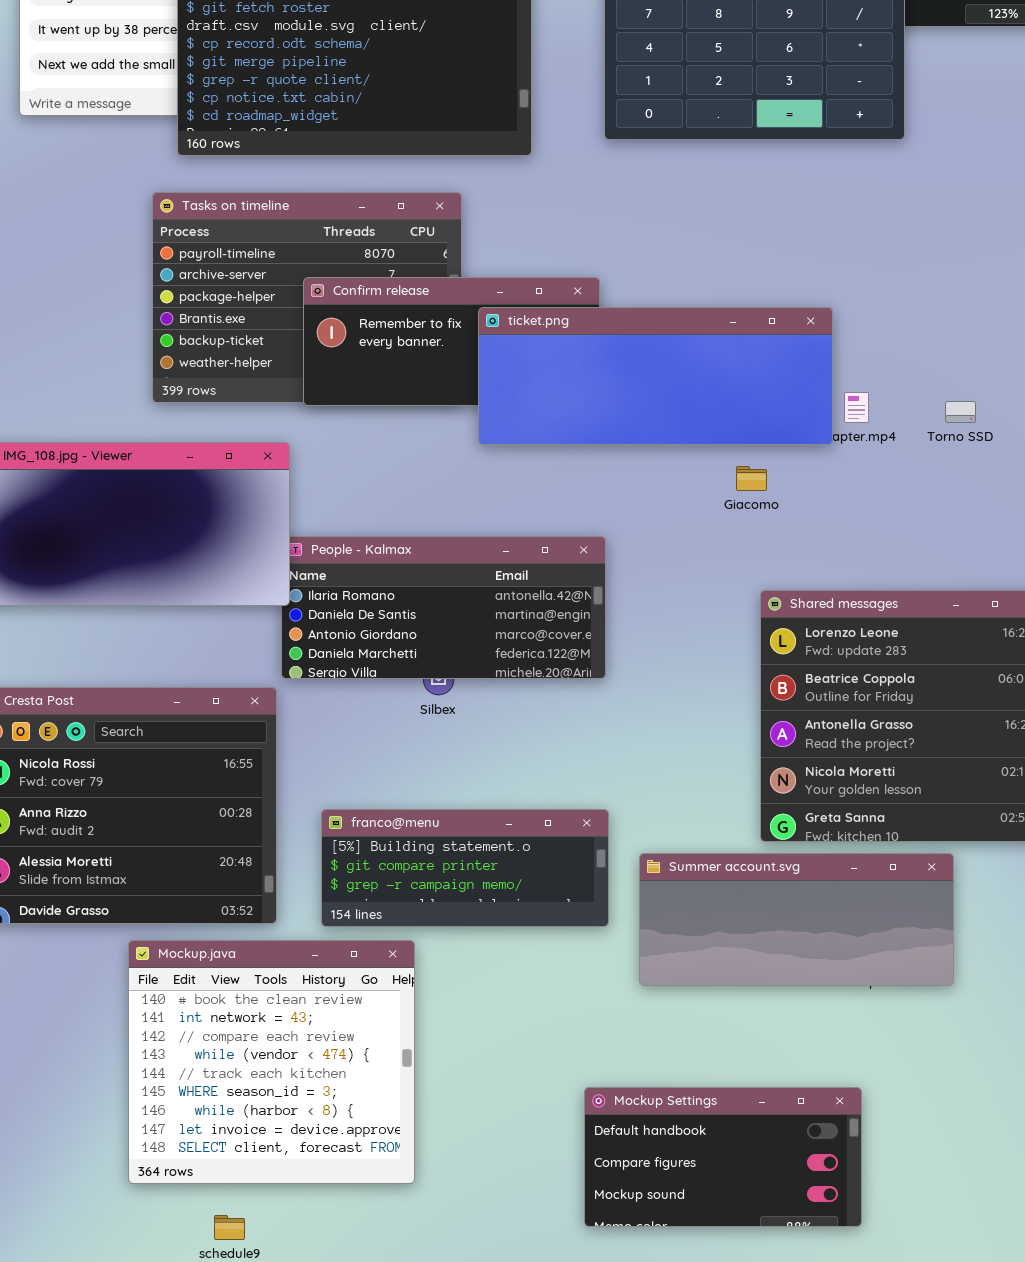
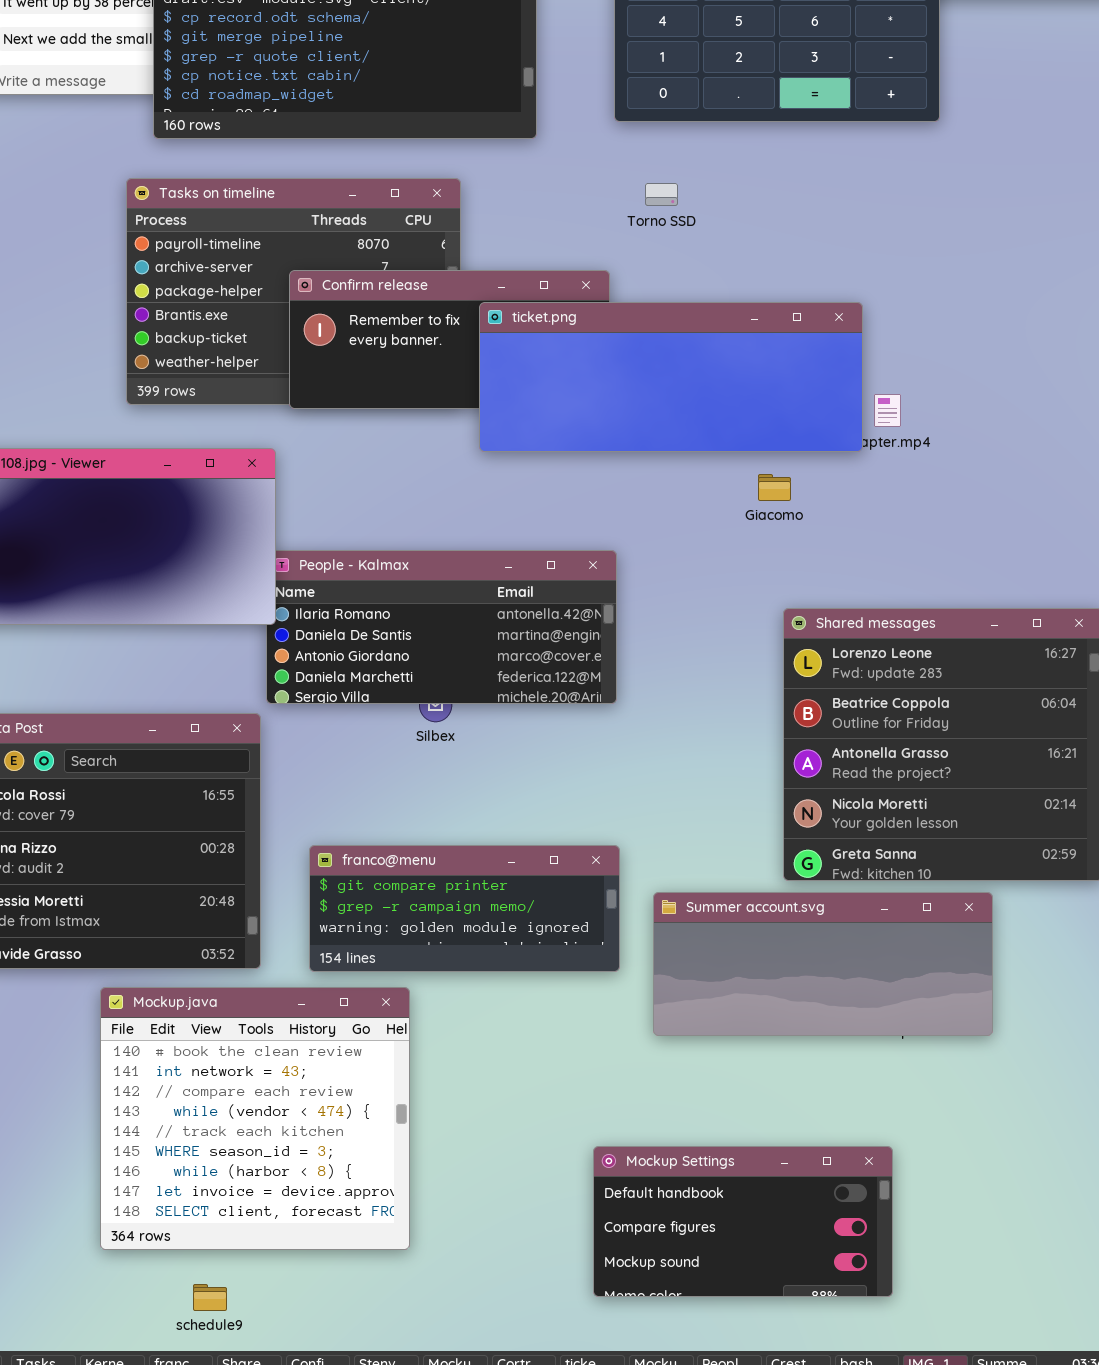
Torno SSD: [945,401,976,423] -> [645,183,678,206], moved
franco@menu: [321,809,609,927] -> [309,845,620,972], scrolled down 1 row

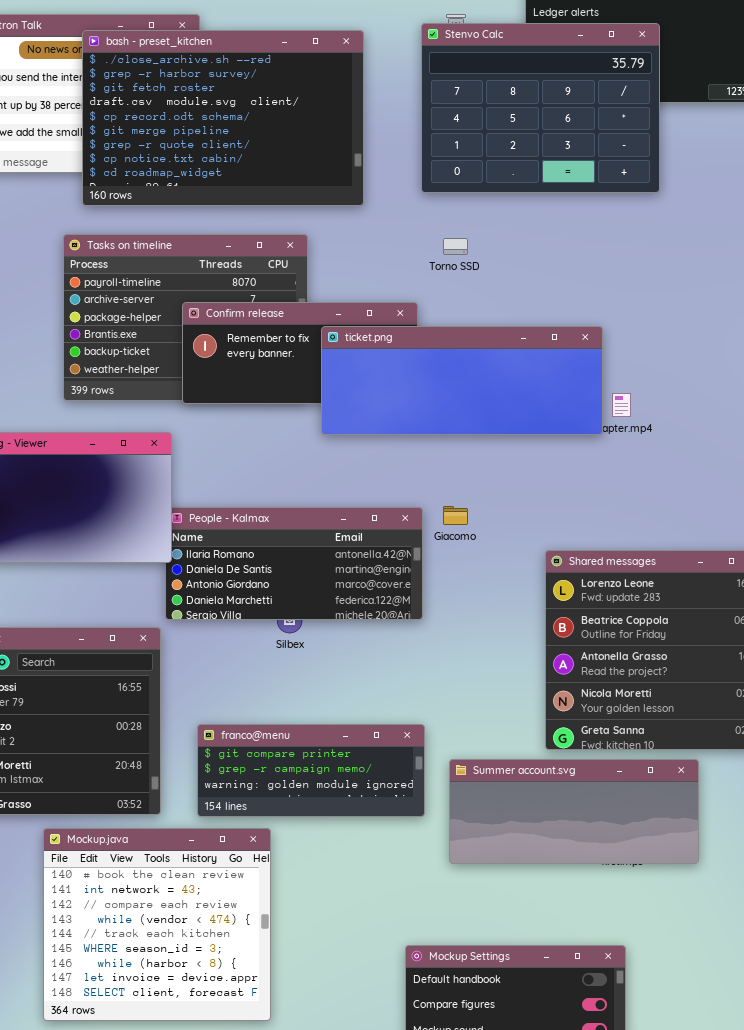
Giacomo: [758,474,791,501] -> [443,506,468,525], moved

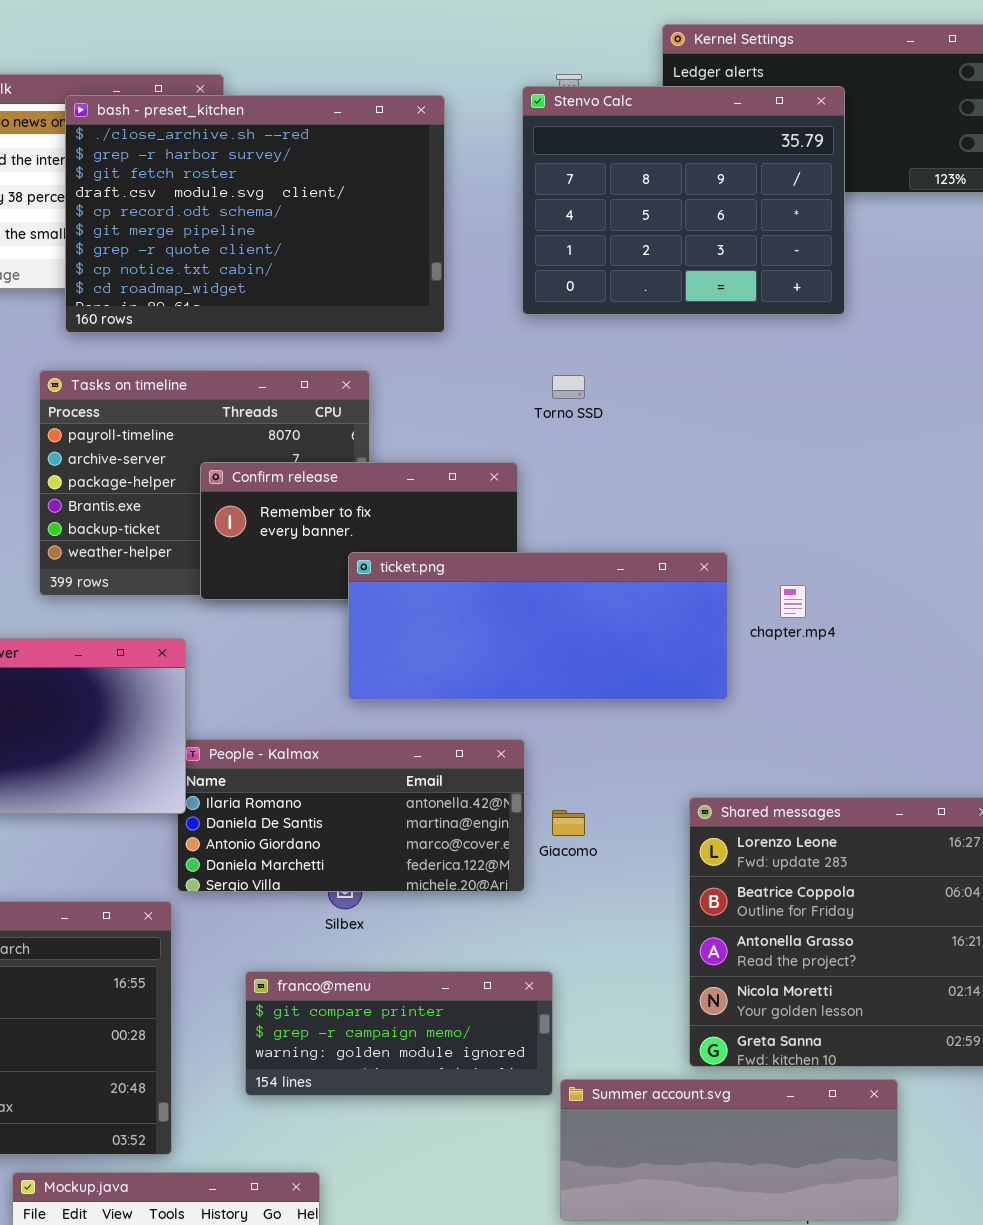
ticket.png: [321,326,603,435] -> [348,552,728,700], moved
Giacomo: [443,506,468,525] -> [552,810,585,836], moved
franco@menu: [197,724,425,817] -> [245,971,553,1096], moved

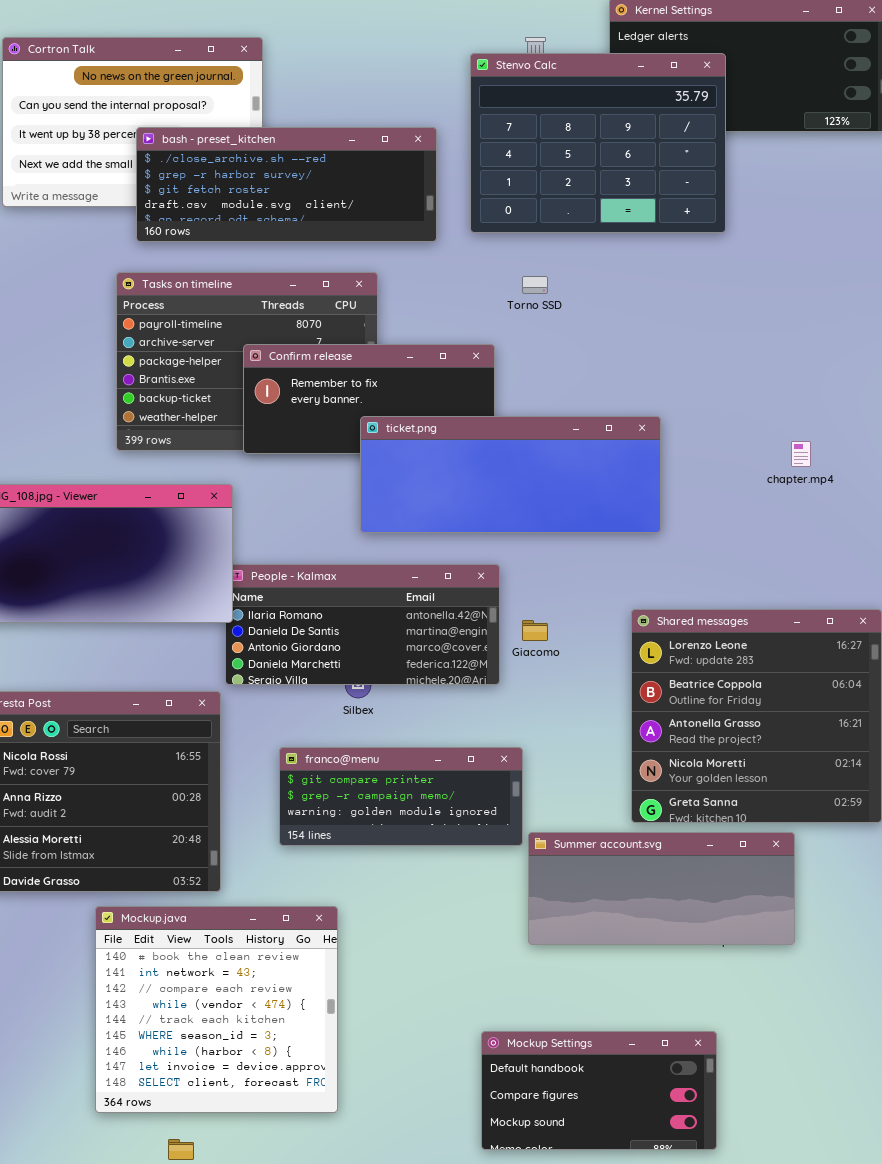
Stenvo Calc: [522,86,845,315] -> [470,53,726,233], moved
bash - preset_kitchen: [65,95,445,333] -> [136,127,437,242], resized
chapter.mp4: [780,585,806,618] -> [791,441,811,467], moved

